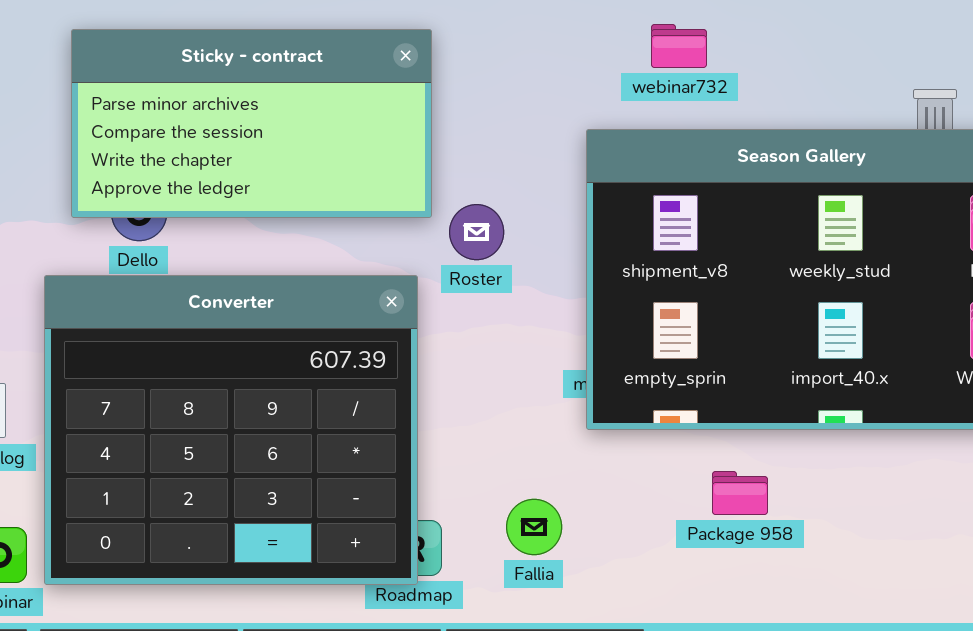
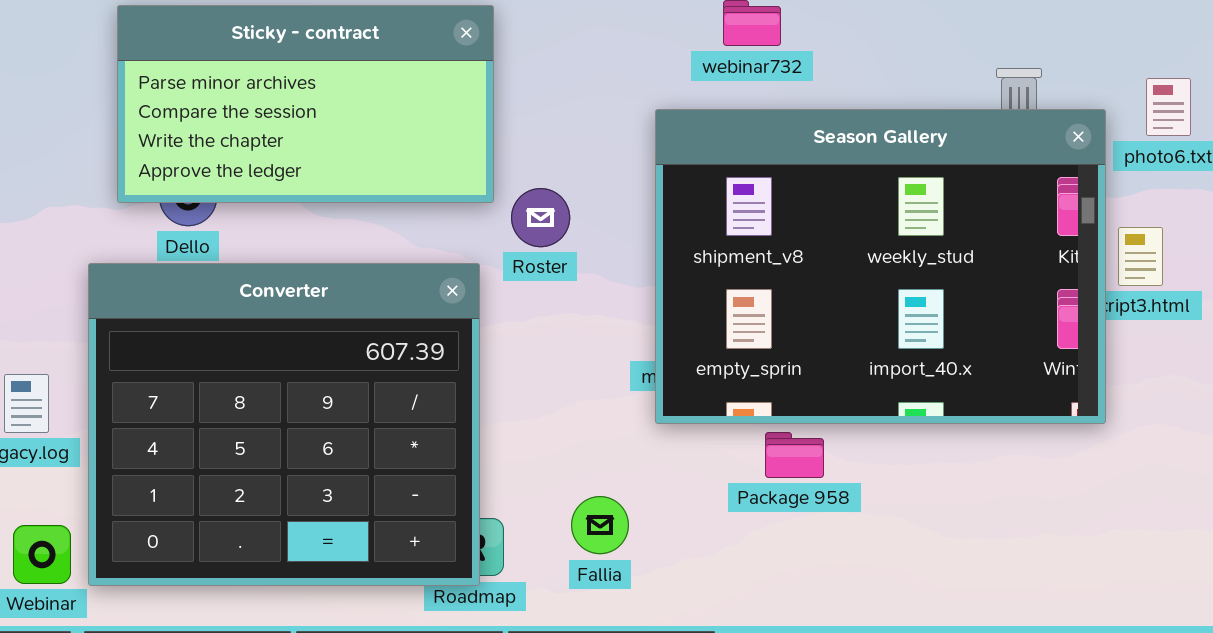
Package 958: [712,471,768,515] -> [765,432,824,478], moved

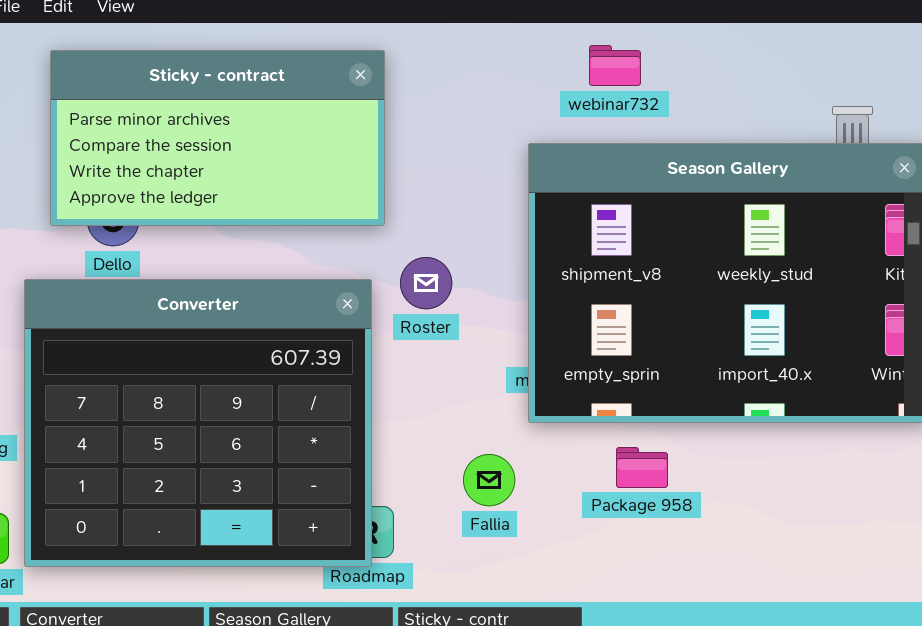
Roster: [511,188,570,247] -> [400,257,452,309], moved
Package 958: [765,432,824,478] -> [616,447,668,488], moved
Fallia: [571,496,629,554] -> [463,454,515,506], moved

